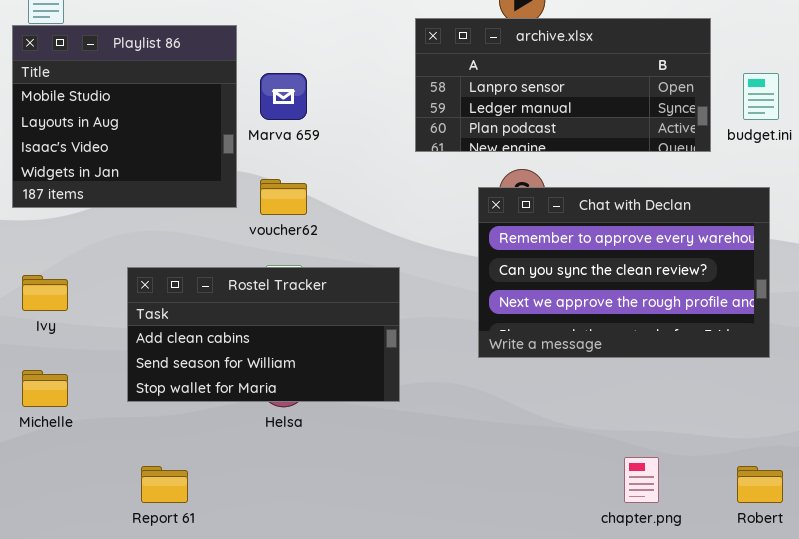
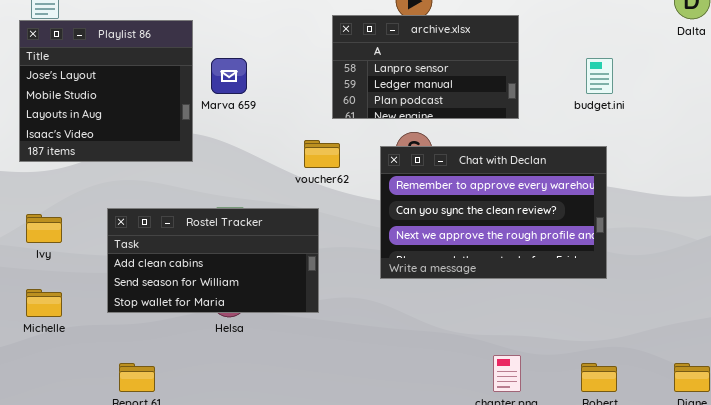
archive.xlsx: [415,18,711,152] -> [332,15,519,119], resized
Playlist 86: [12,25,237,208] -> [19,20,193,162], scrolled up 1 row
voucher62: [260,179,307,215] -> [304,140,340,168], moved

